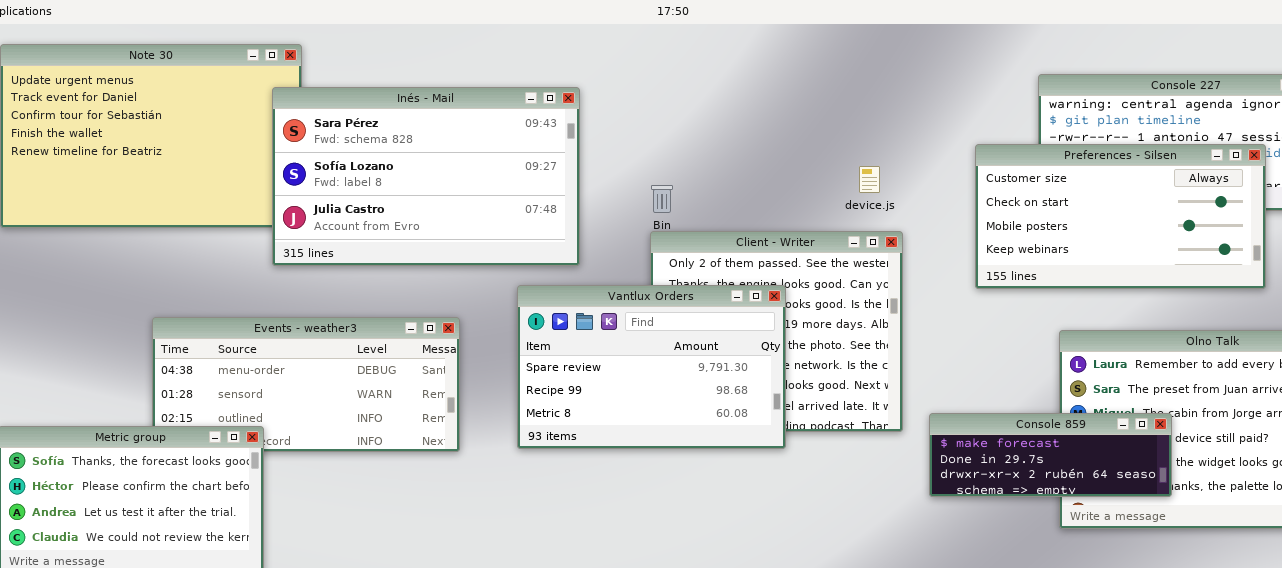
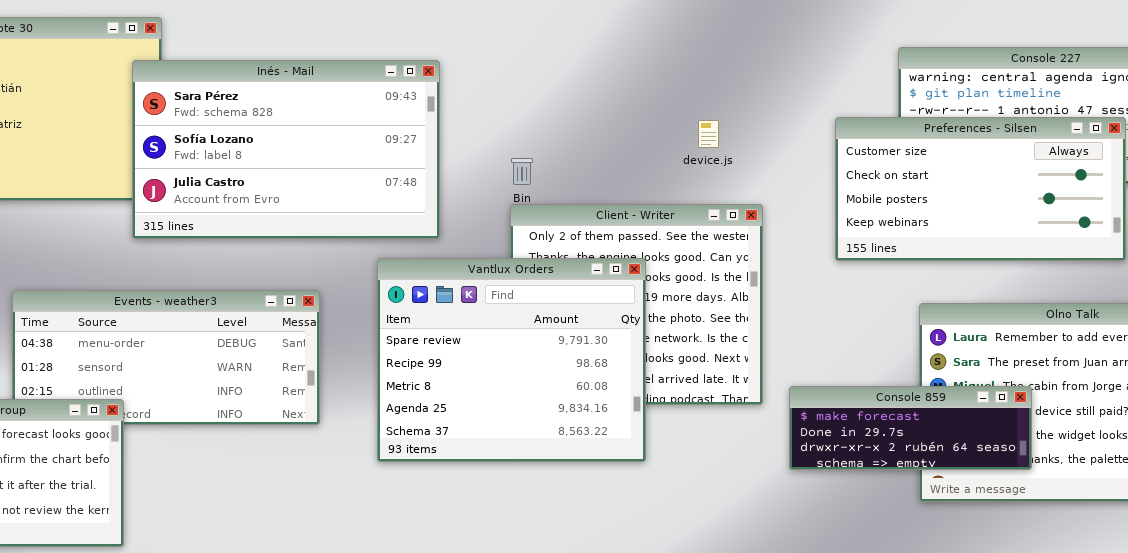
device.js: [859,166,880,193] -> [698,120,719,148], moved
Vantlux Orders: [517,285,786,449] -> [377,258,646,462], resized

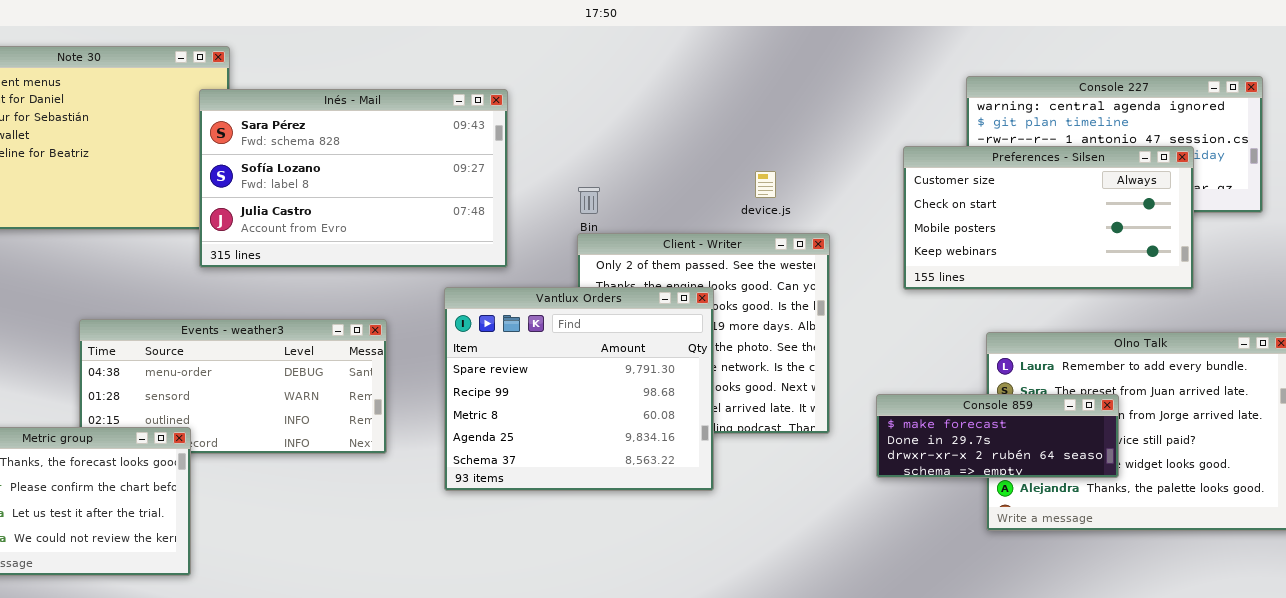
device.js: [698,120,719,148] -> [755,171,776,198], moved
Console 859: [789,386,1032,470] -> [876,394,1119,478], moved

